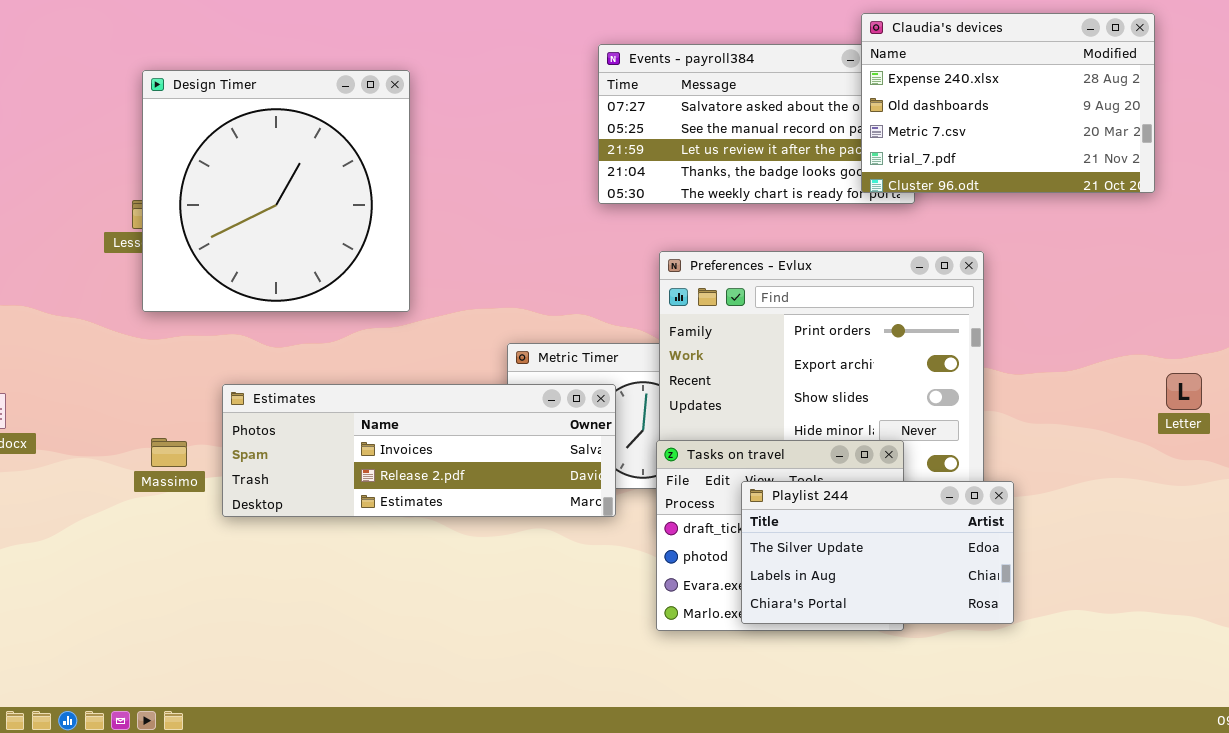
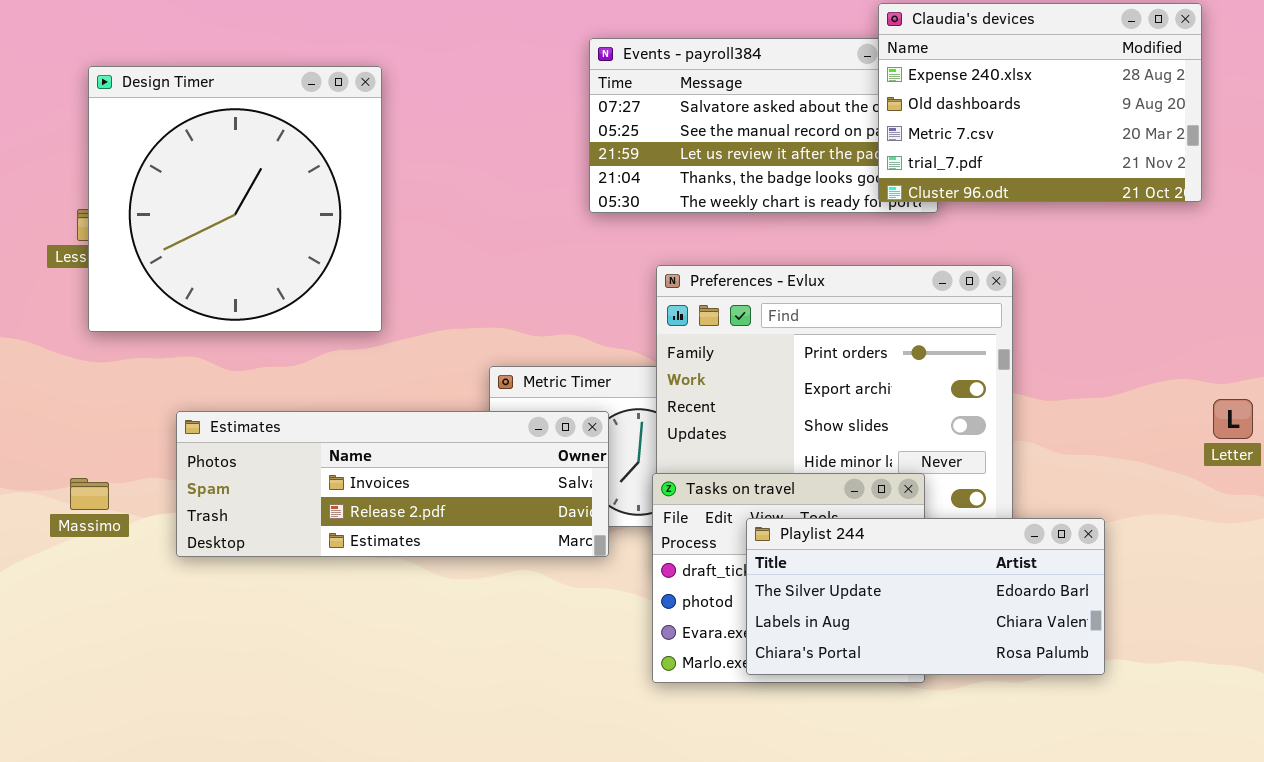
Massimo: [151,438,187,467] -> [70,478,109,510], moved
Playlist 244: [741,481,1014,624] -> [746,518,1105,675], resized

